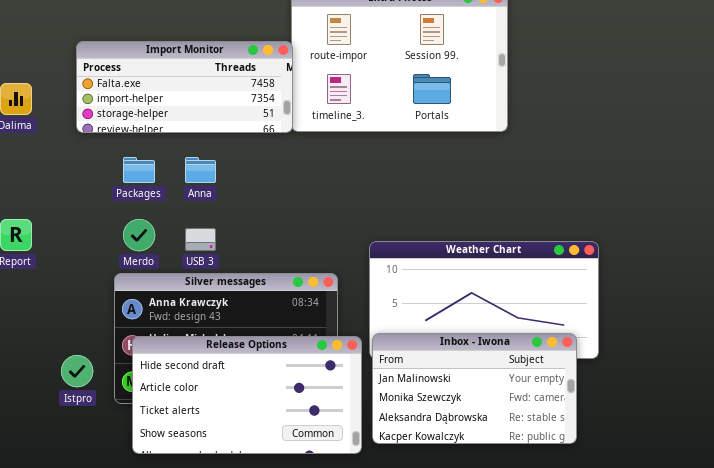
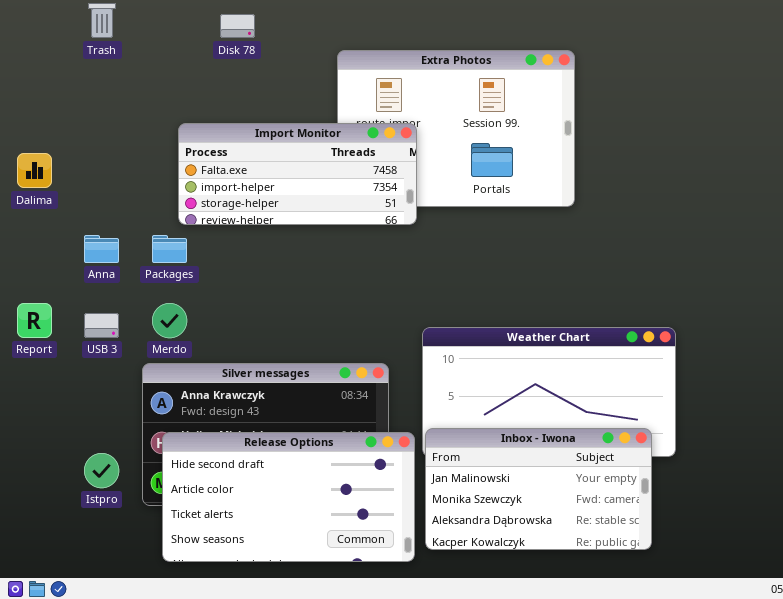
Import Monitor: [76,41,293,133] -> [178,123,417,225], moved
Anna: [185,157,216,183] -> [84,235,119,263], moved
USB 3: [185,228,216,251] -> [84,313,119,338], moved

